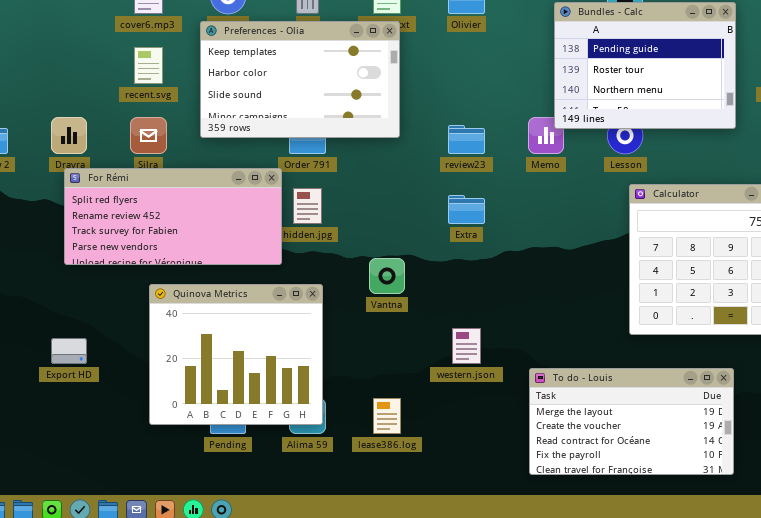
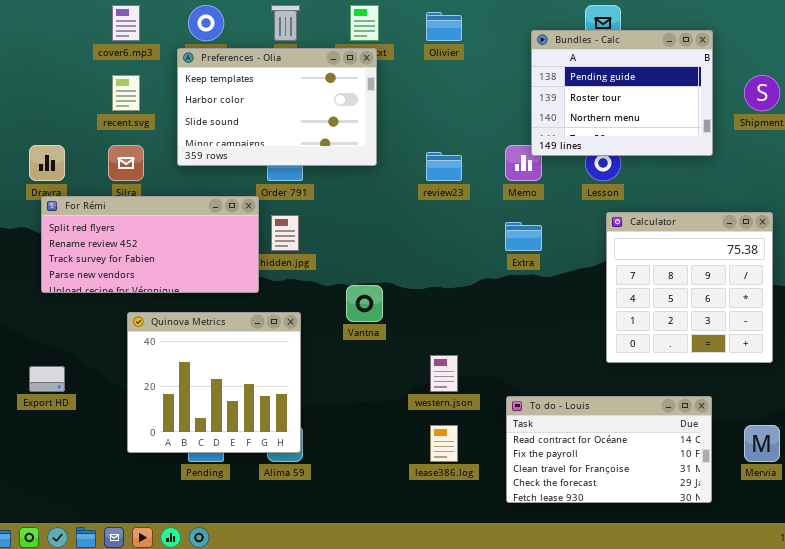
Extra: [448,195,485,224] -> [505,222,542,251], moved
To do - Louis: [529,368,734,475] -> [506,396,712,503], scrolled down 2 rows
lease386.log: [373,398,401,434] -> [430,425,458,462], moved

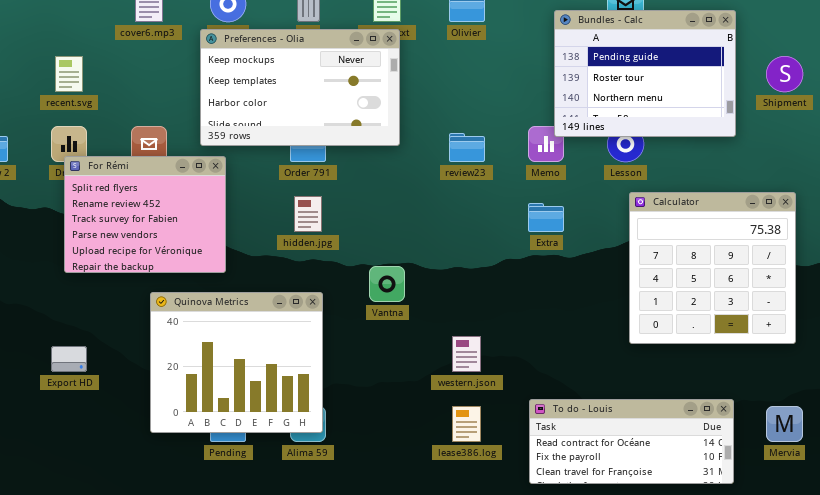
Preferences - Olia: [177,48,377,166] -> [200,29,400,146], scrolled up 1 row
recent.svg: [112,75,140,111] -> [55,56,83,92], moved
For Rémi: [41,196,259,293] -> [64,156,226,273], resized
To do - Louis: [506,396,712,503] -> [529,399,734,484], resized

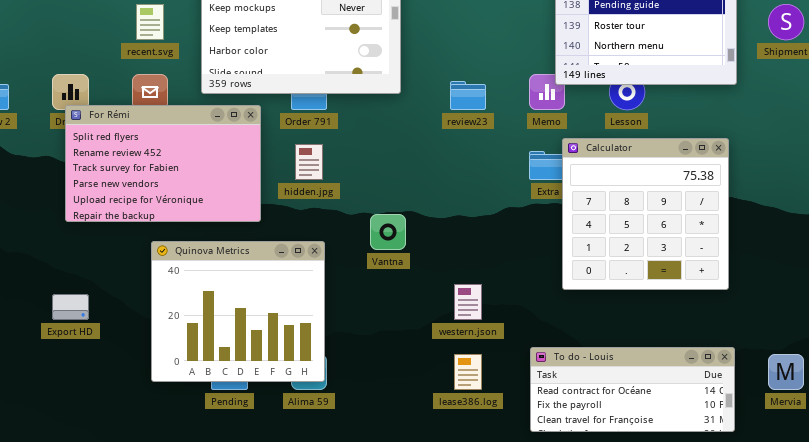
recent.svg: [55,56,83,92] -> [136,4,164,40], moved
For Rémi: [64,156,226,273] -> [65,105,261,222], resized
Calculator: [629,192,796,344] -> [562,138,729,290], moved

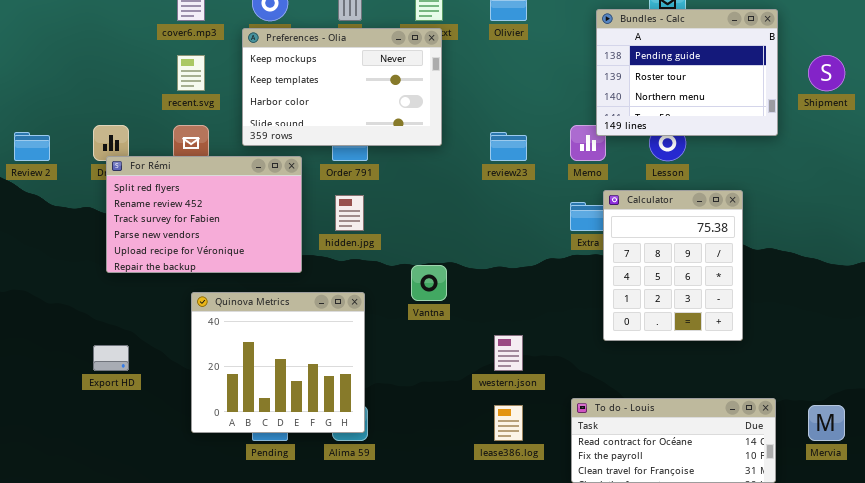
Calculator: [562,138,729,290] -> [603,190,743,341], resized

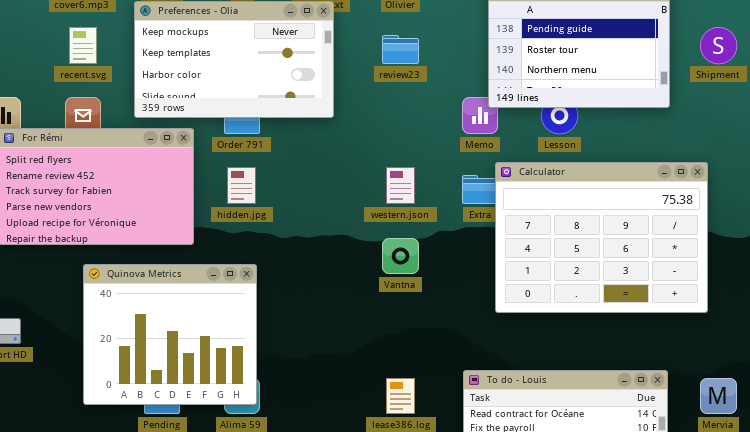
review23: [490,132,527,161] -> [382,35,419,64], moved
Calculator: [603,190,743,341] -> [495,162,708,313], resized
Vantna: [411,265,447,301] -> [382,238,419,274], moved
western.json: [494,335,523,371] -> [386,167,415,204], moved

